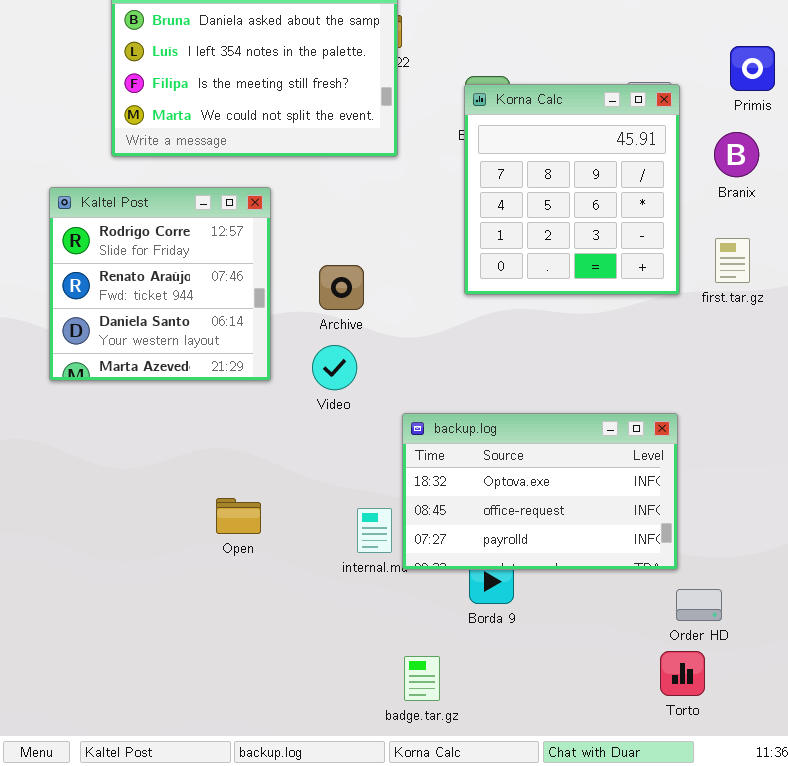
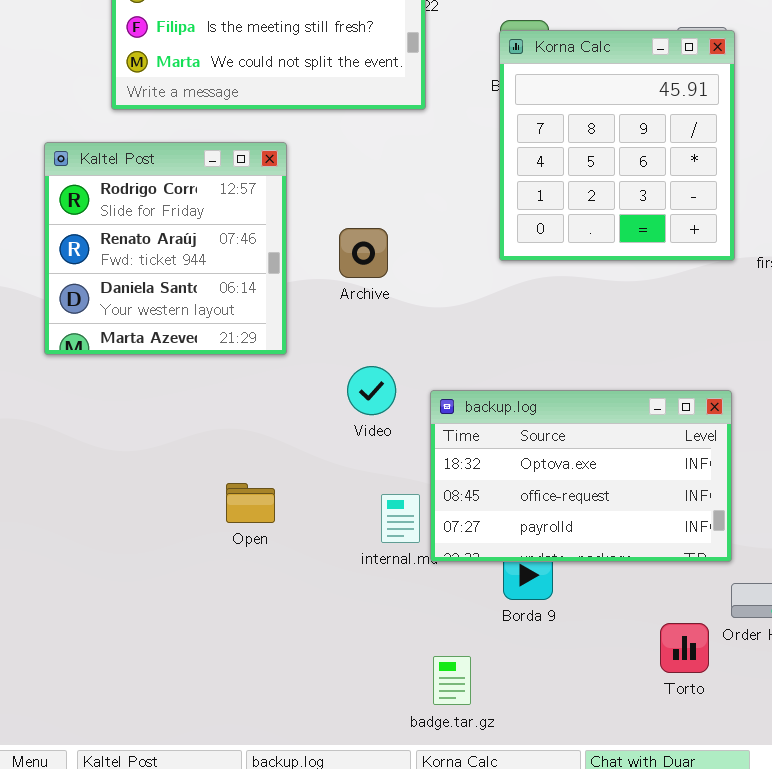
Video: [312,345,357,390] -> [347,366,396,415], moved
Torto: [660,651,705,696] -> [660,623,709,673], moved

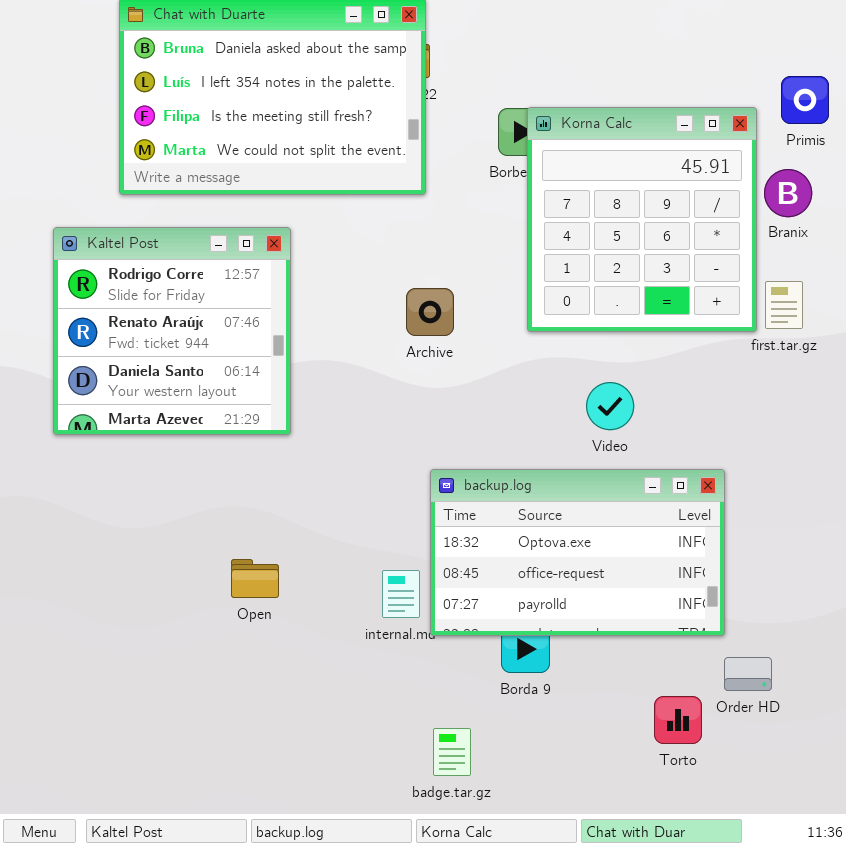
Korna Calc: [499,30,735,261] -> [527,107,757,332], moved
Archive: [339,228,388,278] -> [406,288,454,336], moved
Video: [347,366,396,415] -> [586,382,634,430], moved

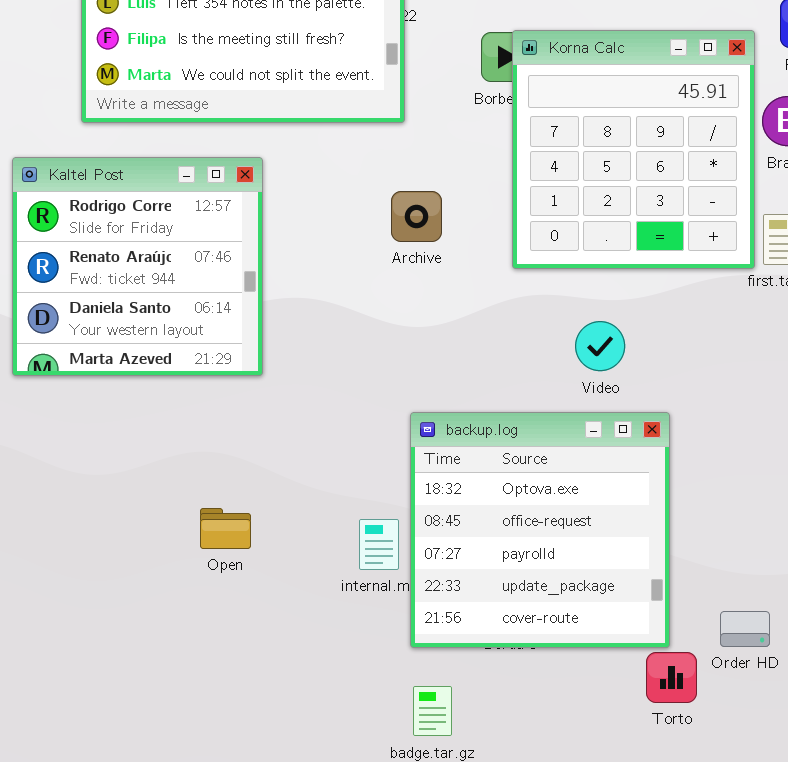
Archive: [406,288,454,336] -> [391,191,442,242], moved
backup.log: [430,469,725,636] -> [410,412,670,648], resized

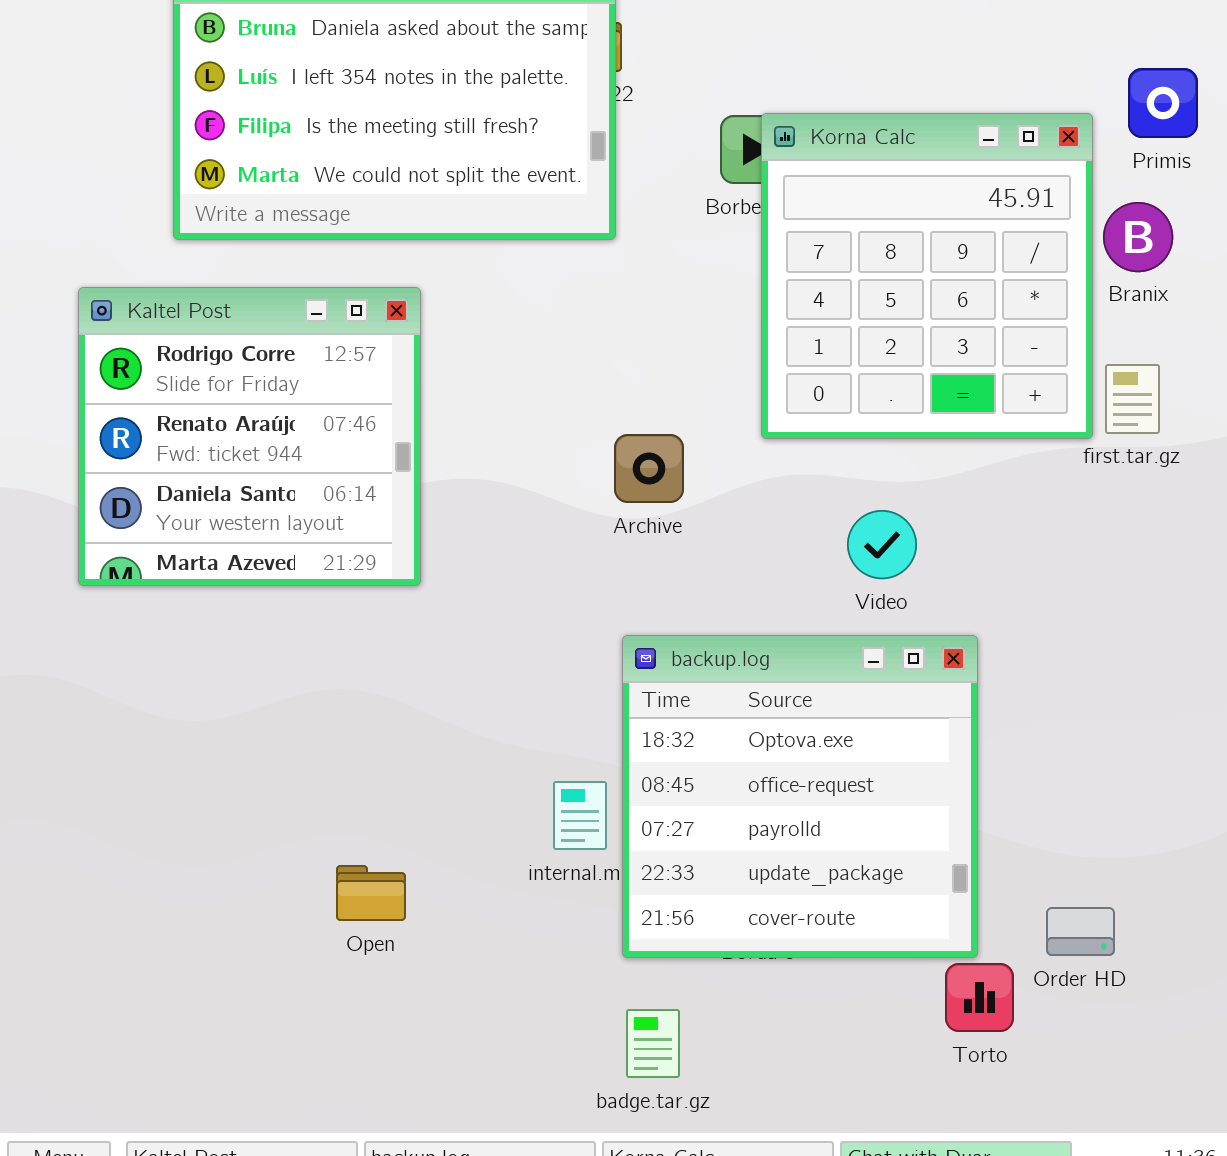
Archive: [391,191,442,242] -> [614,434,684,503], moved
Open: [200,508,251,549] -> [336,865,406,921], moved

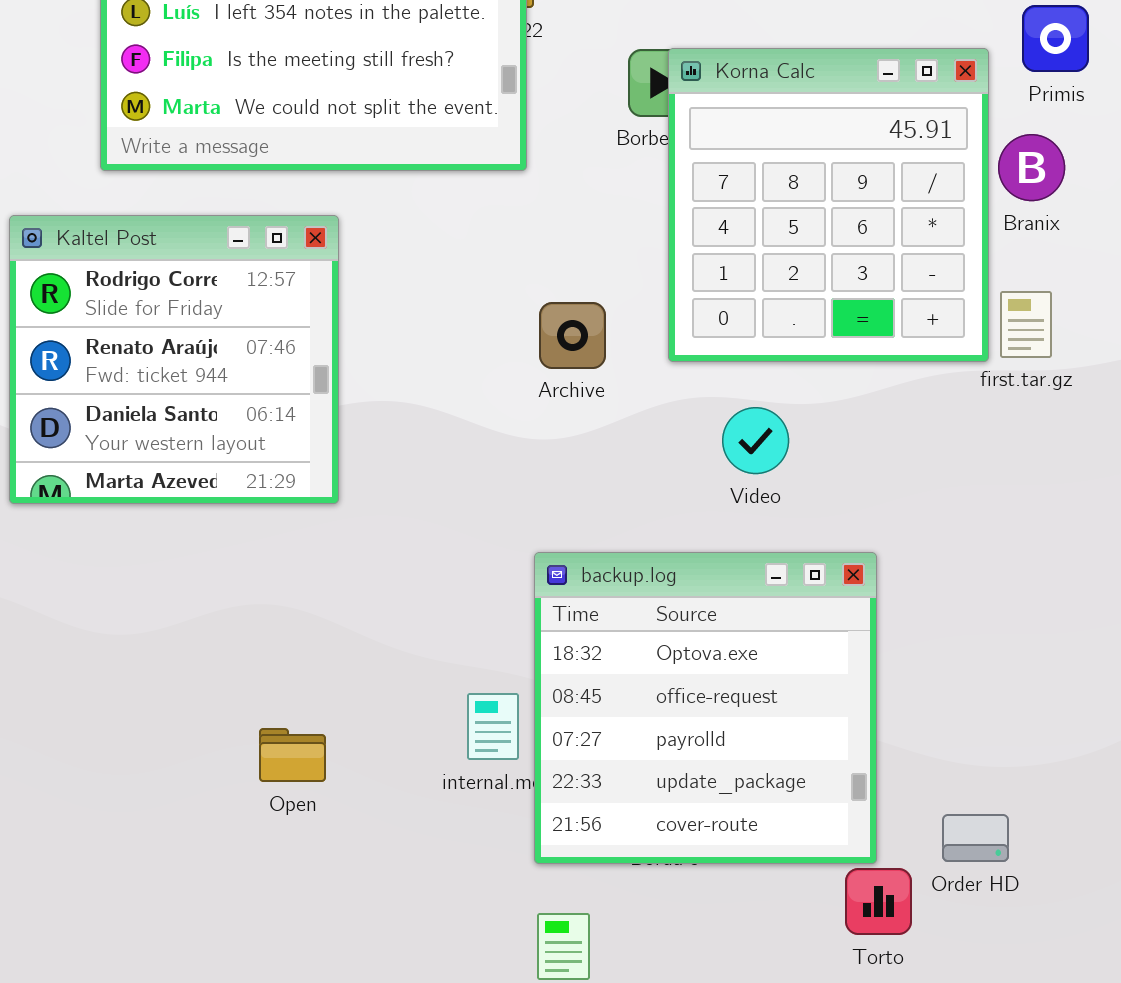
Archive: [614,434,684,503] -> [539,302,606,369], moved
Video: [847,510,917,579] -> [722,407,789,474], moved
Open: [336,865,406,921] -> [259,728,326,782], moved

